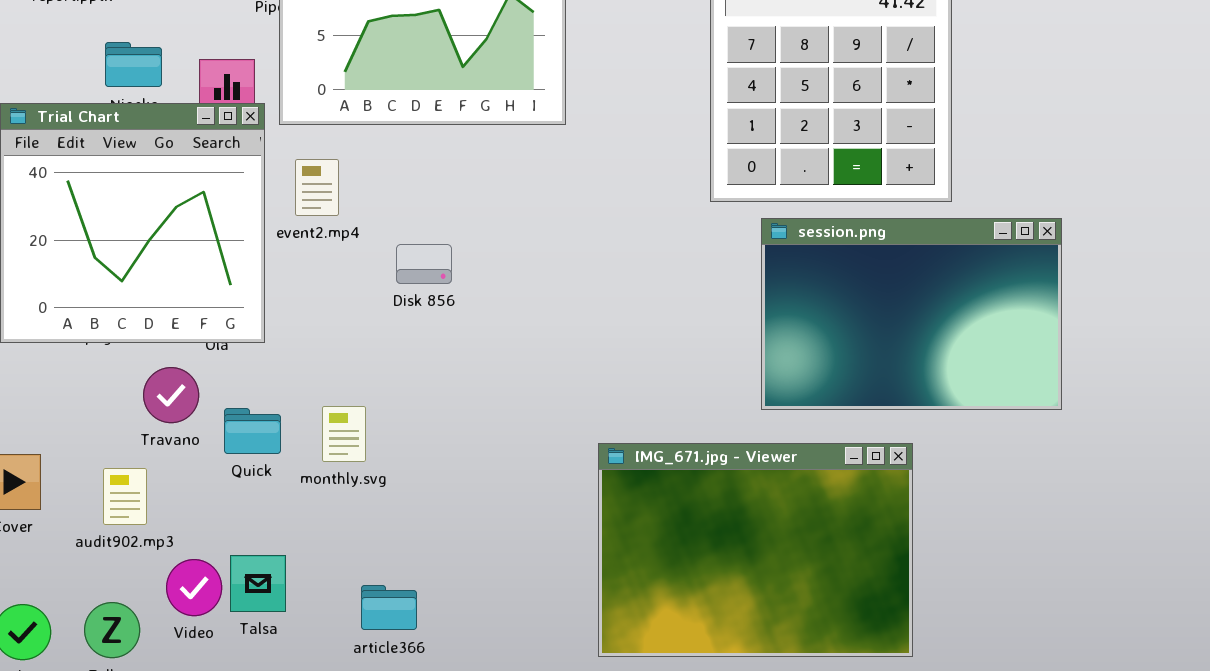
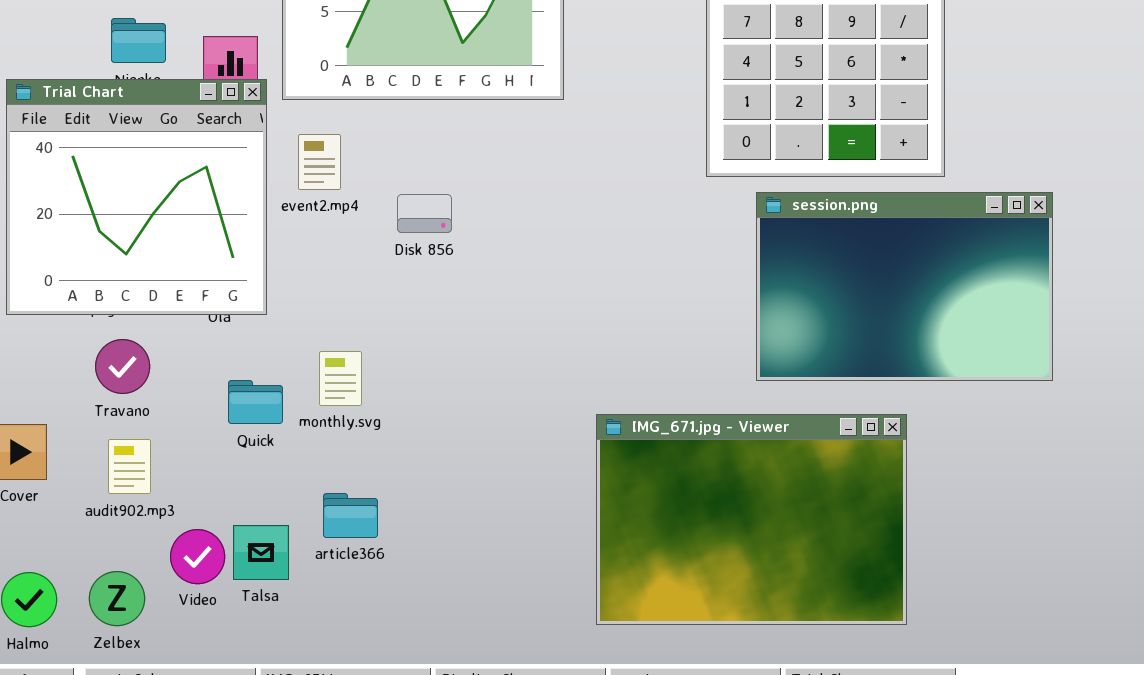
Disk 856: [396,244,452,284] -> [397,194,452,233], moved
Travano: [143,367,199,423] -> [95,339,150,394], moved
monthly.svg: [322,406,366,462] -> [319,351,362,406], moved
article366: [361,585,417,630] -> [323,493,378,538], moved

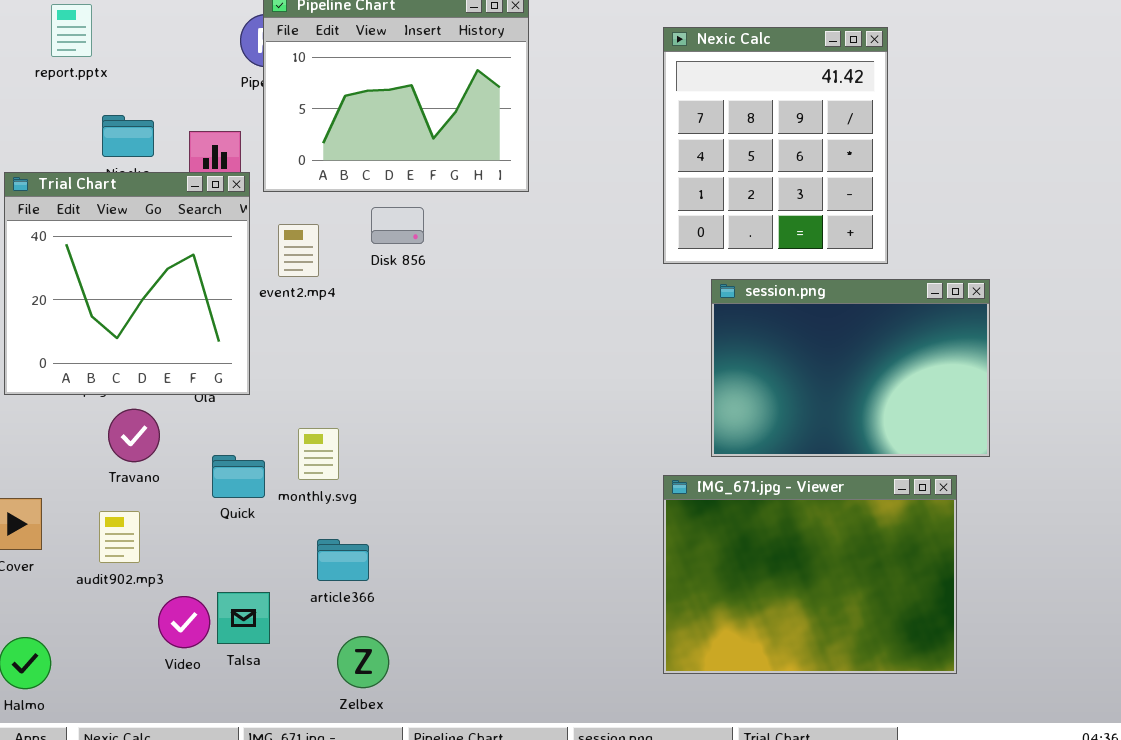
Disk 856: [397,194,452,233] -> [371,207,424,244], moved
Travano: [95,339,150,394] -> [108,409,160,462], moved
IMG_671.jpg - Viewer: [596,414,907,625] -> [663,475,957,674], moved
article366: [323,493,378,538] -> [317,539,369,581], moved
Zelbex: [89,571,145,626] -> [337,636,389,688], moved

